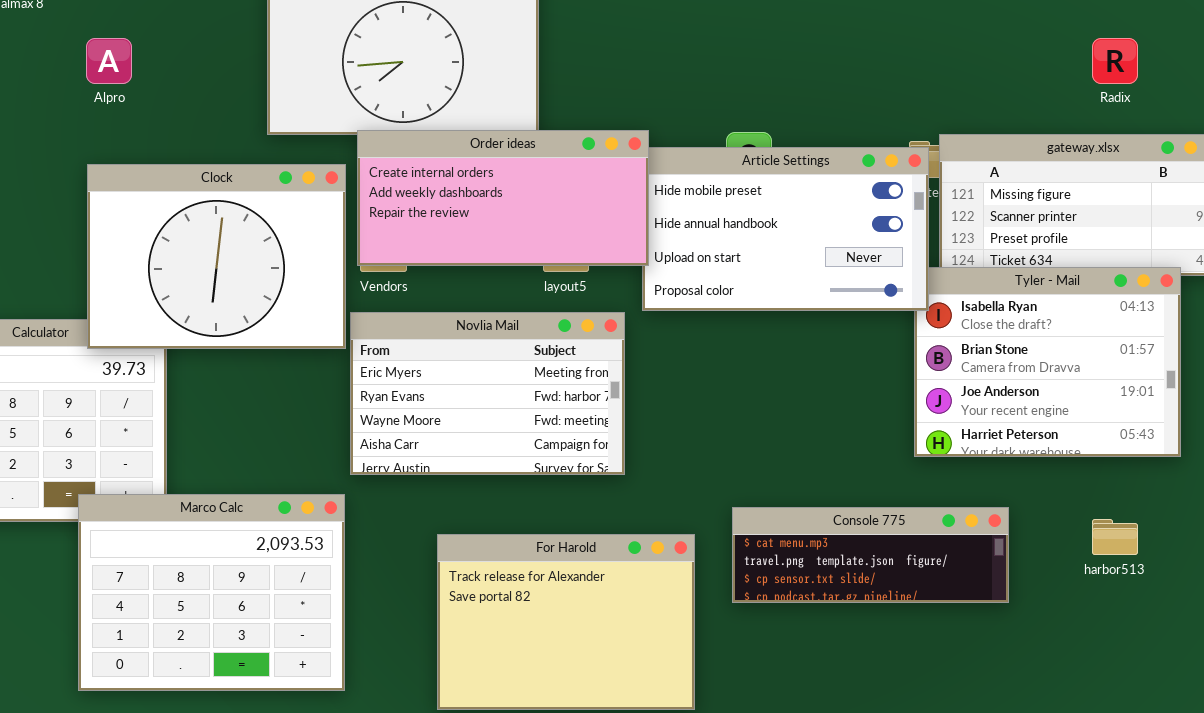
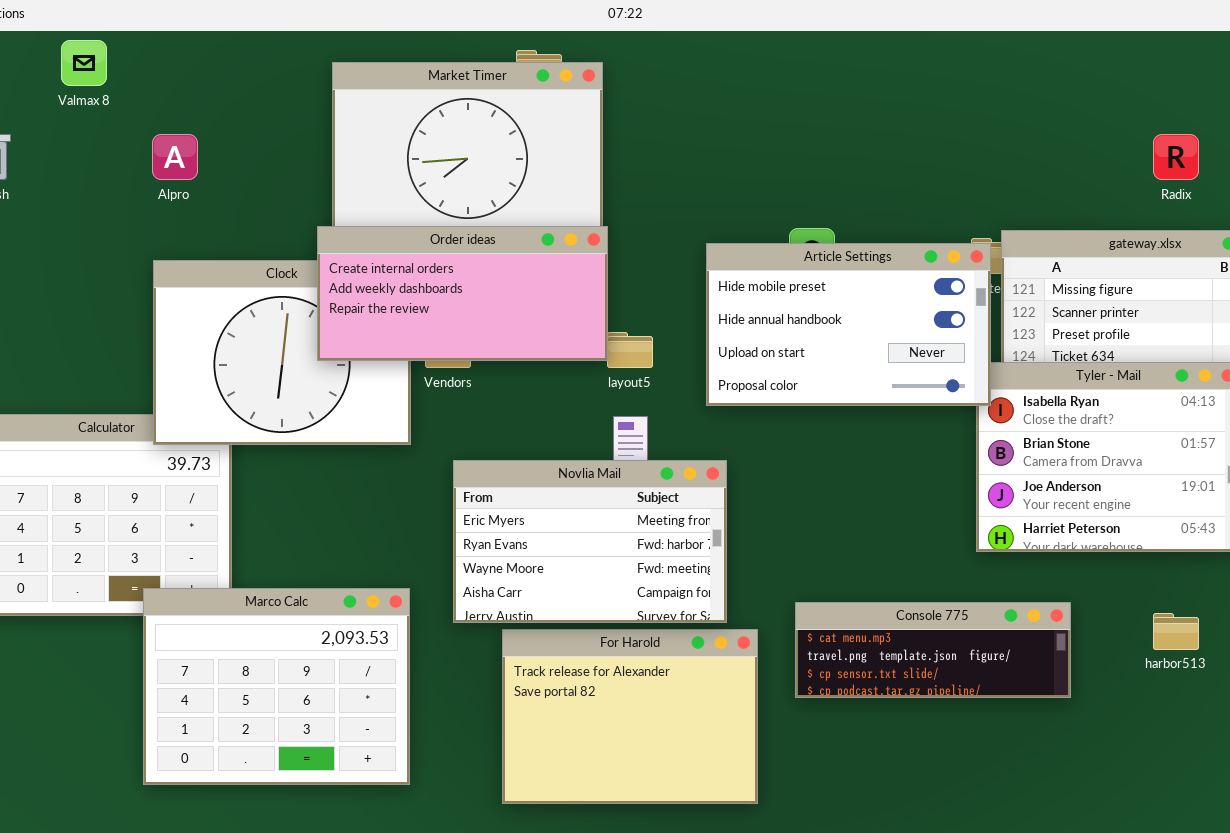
Order ideas: [357,130,649,266] -> [317,226,608,361], moved
Novlia Mail: [350,312,625,475] -> [453,460,727,623], moved

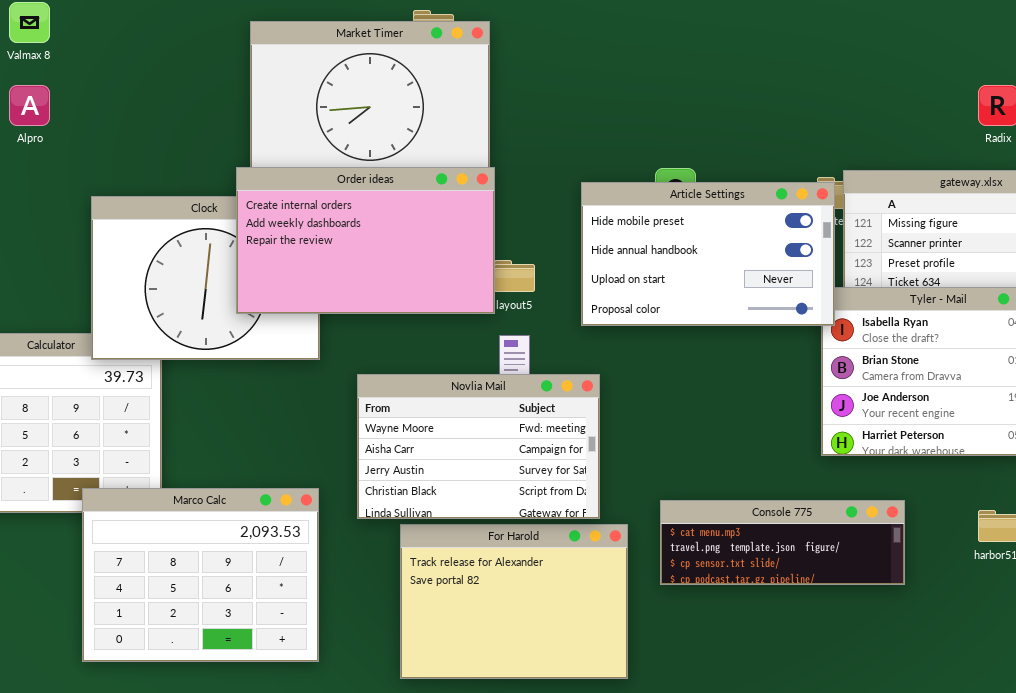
Alpro: [152,134,198,180] -> [9,85,50,126], moved
Order ideas: [317,226,608,361] -> [236,167,495,314], resized
Novlia Mail: [453,460,727,623] -> [357,374,600,519], scrolled down 2 rows

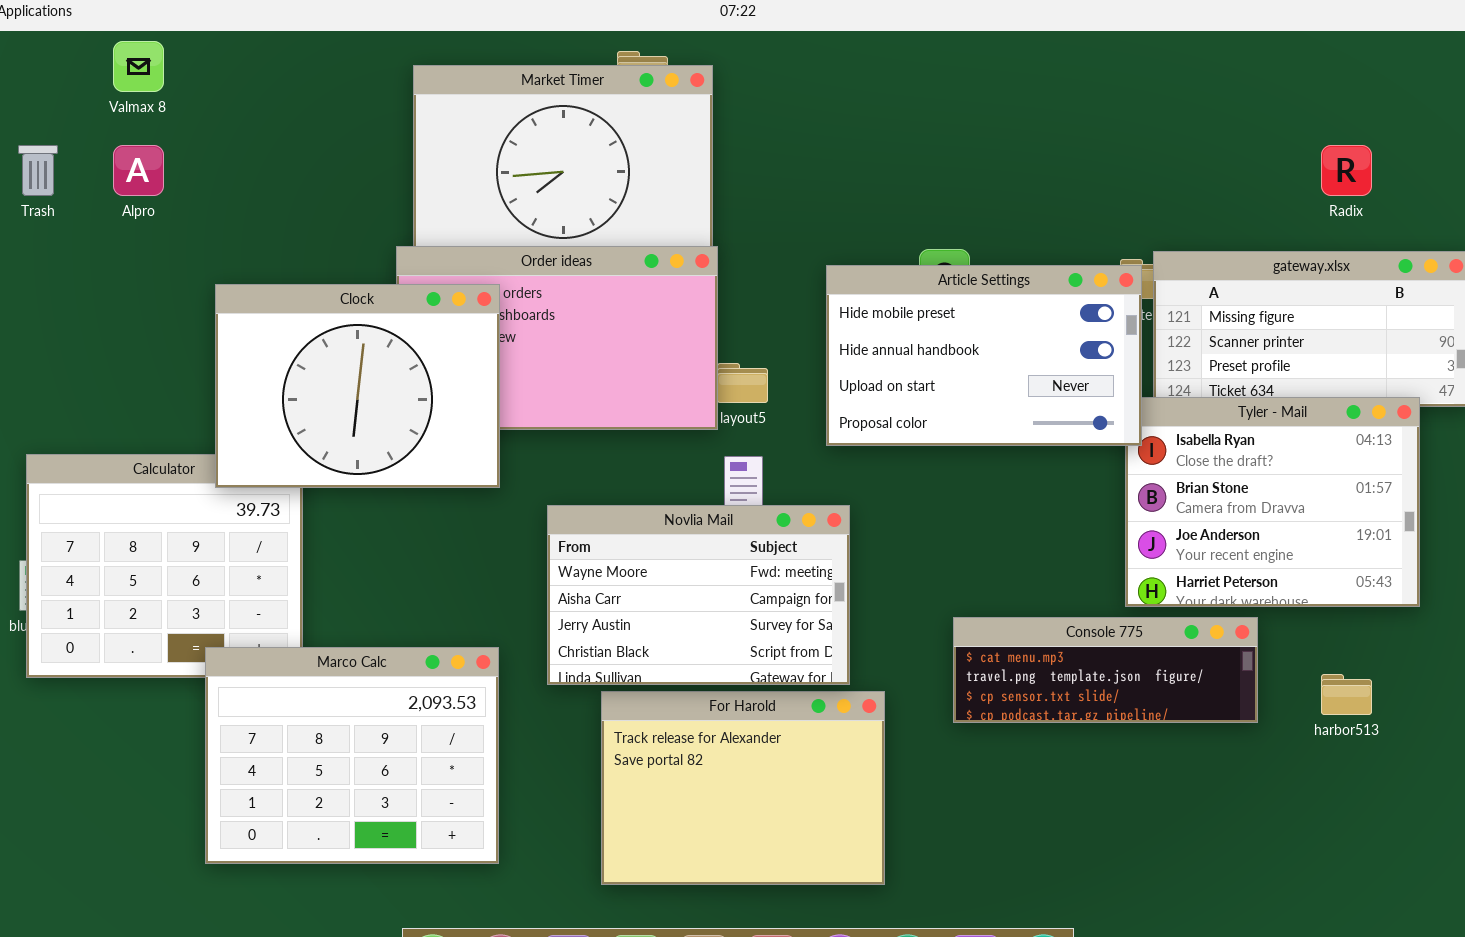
Clock: [91,196,320,360] -> [215,284,500,488], raised
Console 775: [660,500,905,585] -> [953,617,1258,723], moved

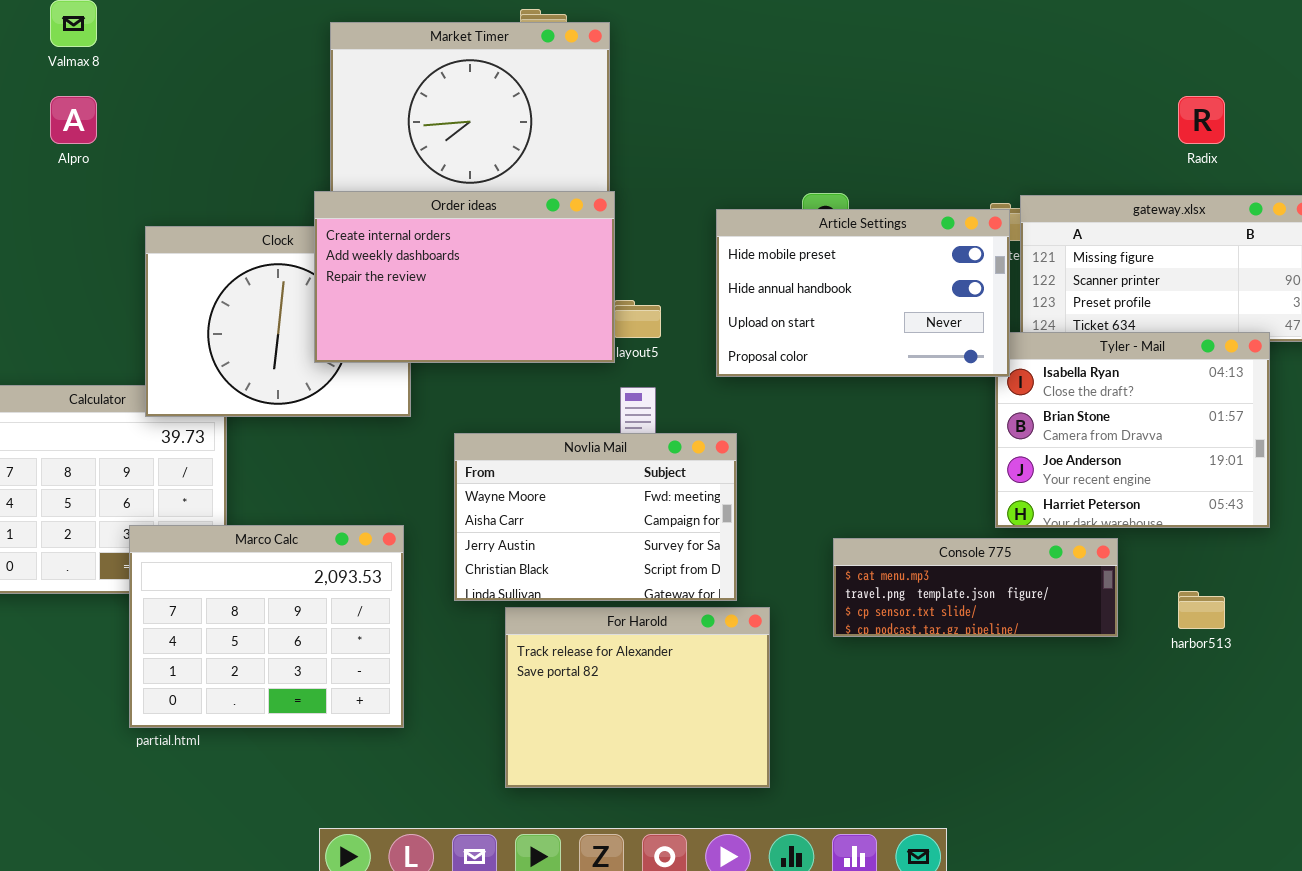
Order ideas: [396,246,718,430] -> [314,191,615,363], raised
Marco Calc: [205,647,499,864] -> [129,525,404,728], moved

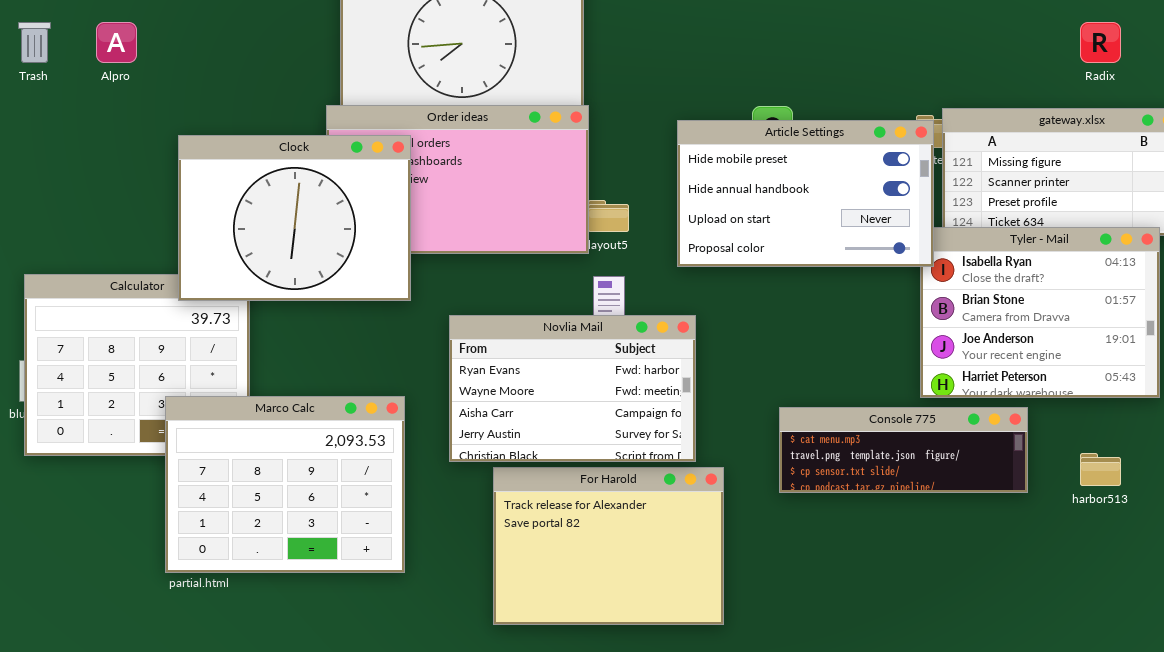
Clock: [145,226,411,417] -> [178,135,411,301], raised
Novlia Mail: [454,433,737,601] -> [449,315,696,462], scrolled up 1 row

